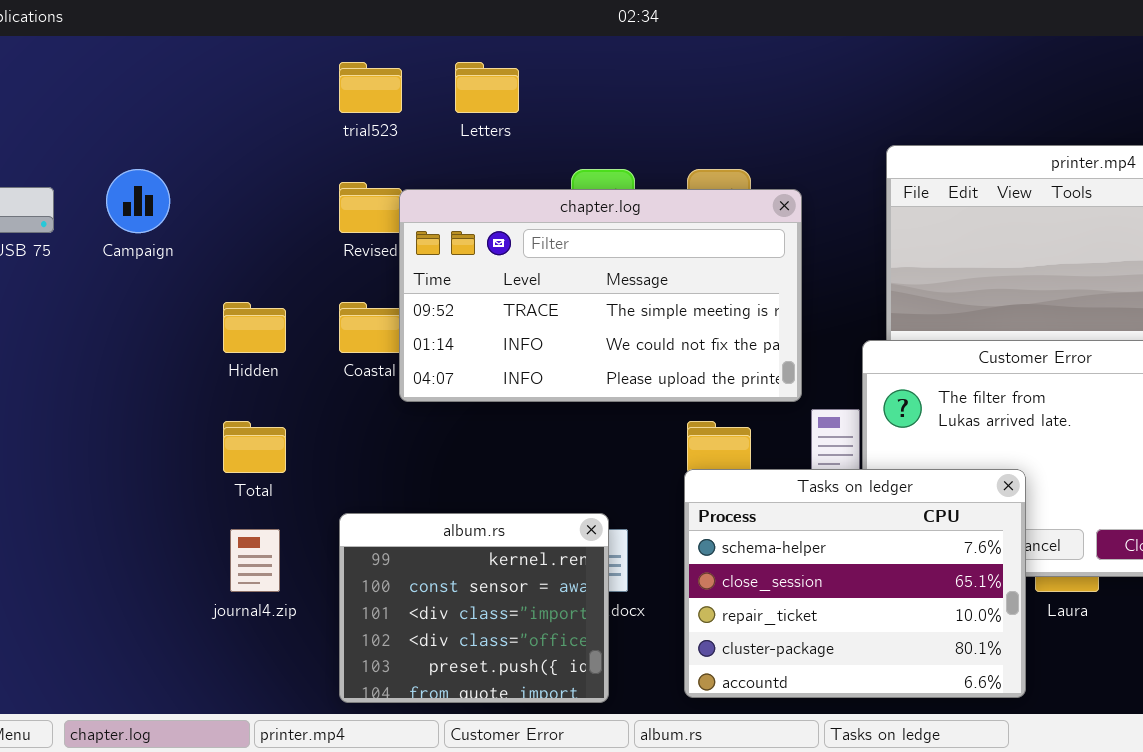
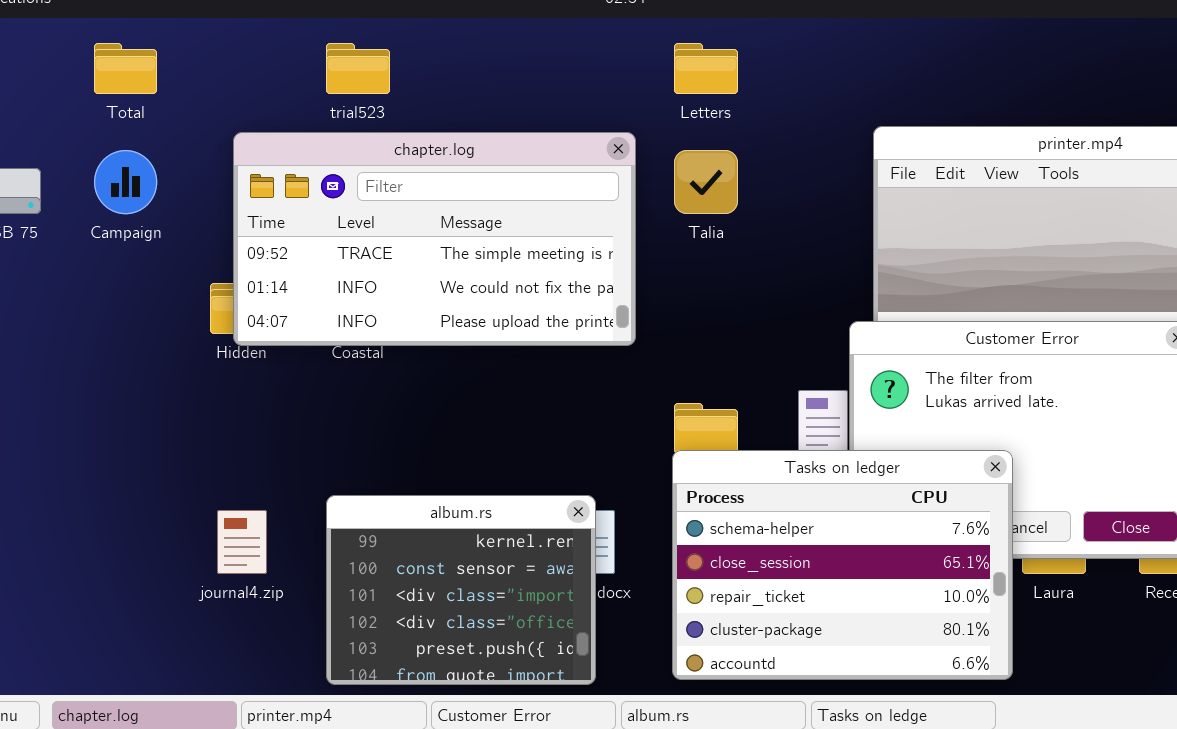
Letters: [455,62,519,113] -> [674,43,738,94], moved
chapter.log: [399,189,802,402] -> [233,132,636,346], moved
Total: [223,421,286,473] -> [94,43,157,94], moved

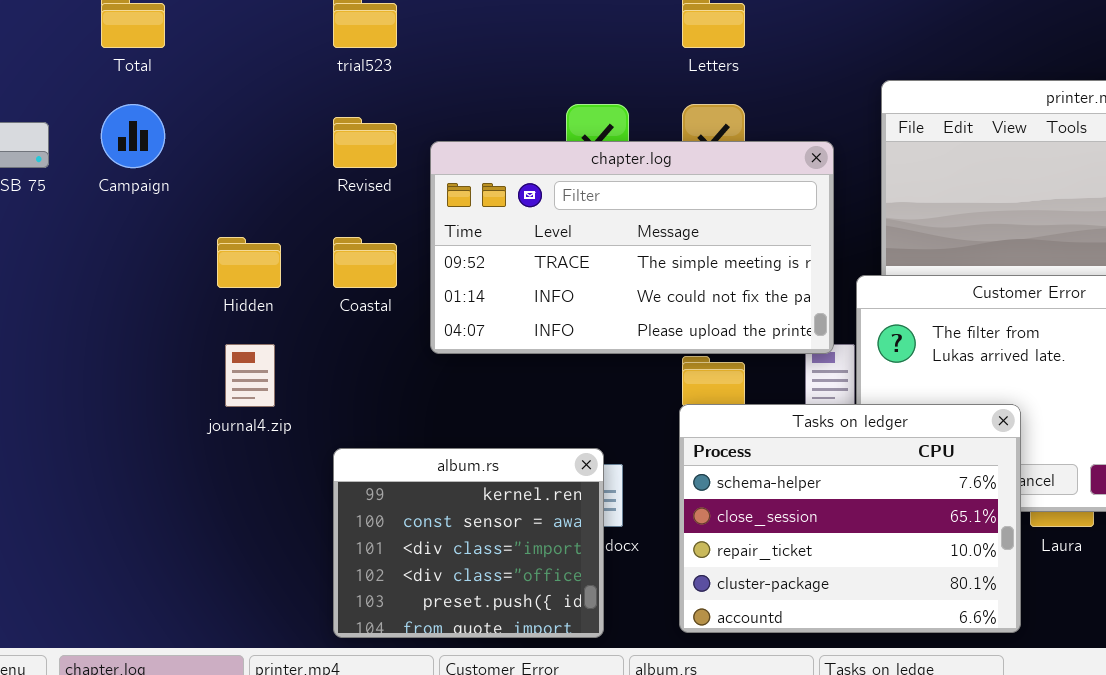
chapter.log: [233,132,636,346] -> [430,141,834,354], moved
journal4.zip: [217,510,267,574] -> [225,344,275,407], moved

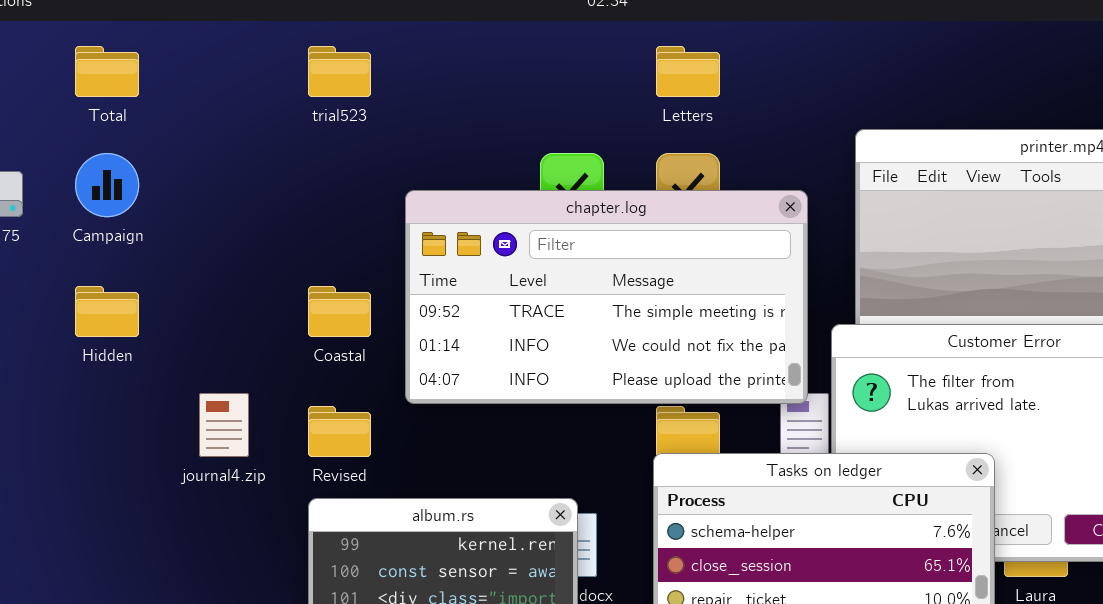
Revised: [333,117,397,168] -> [308,406,371,457], moved
Hidden: [217,237,281,288] -> [75,286,139,337], moved

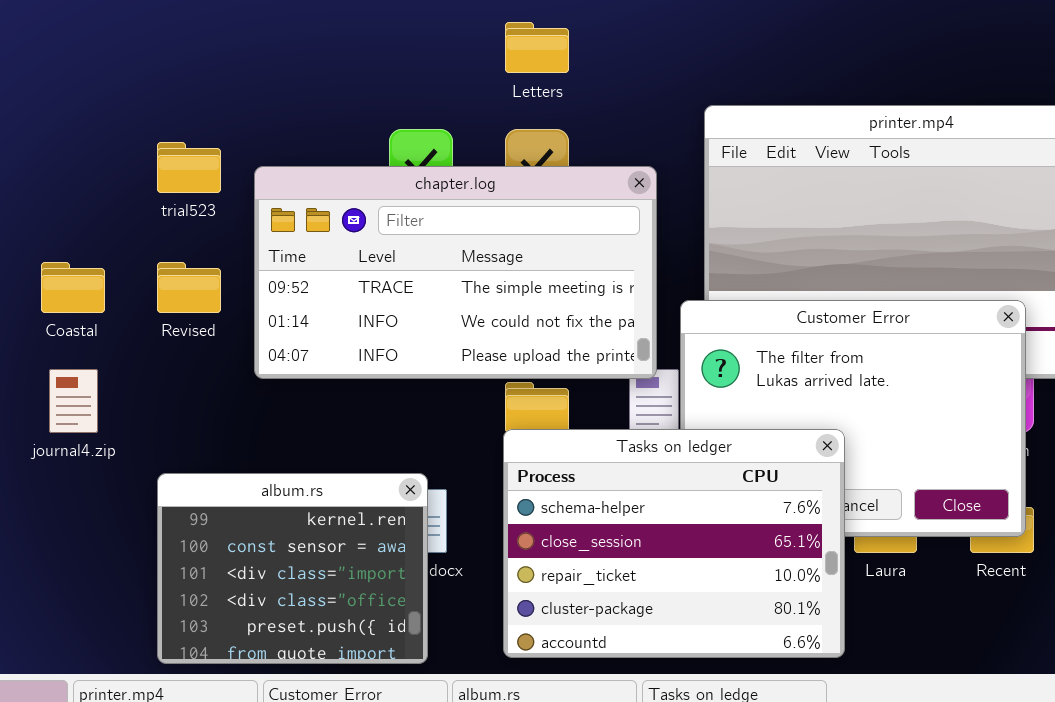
trial523: [308,46,371,97] -> [157,142,221,193], moved
Coastal: [308,286,371,337] -> [41,262,105,313], moved
Revised: [308,406,371,457] -> [157,262,221,313], moved

